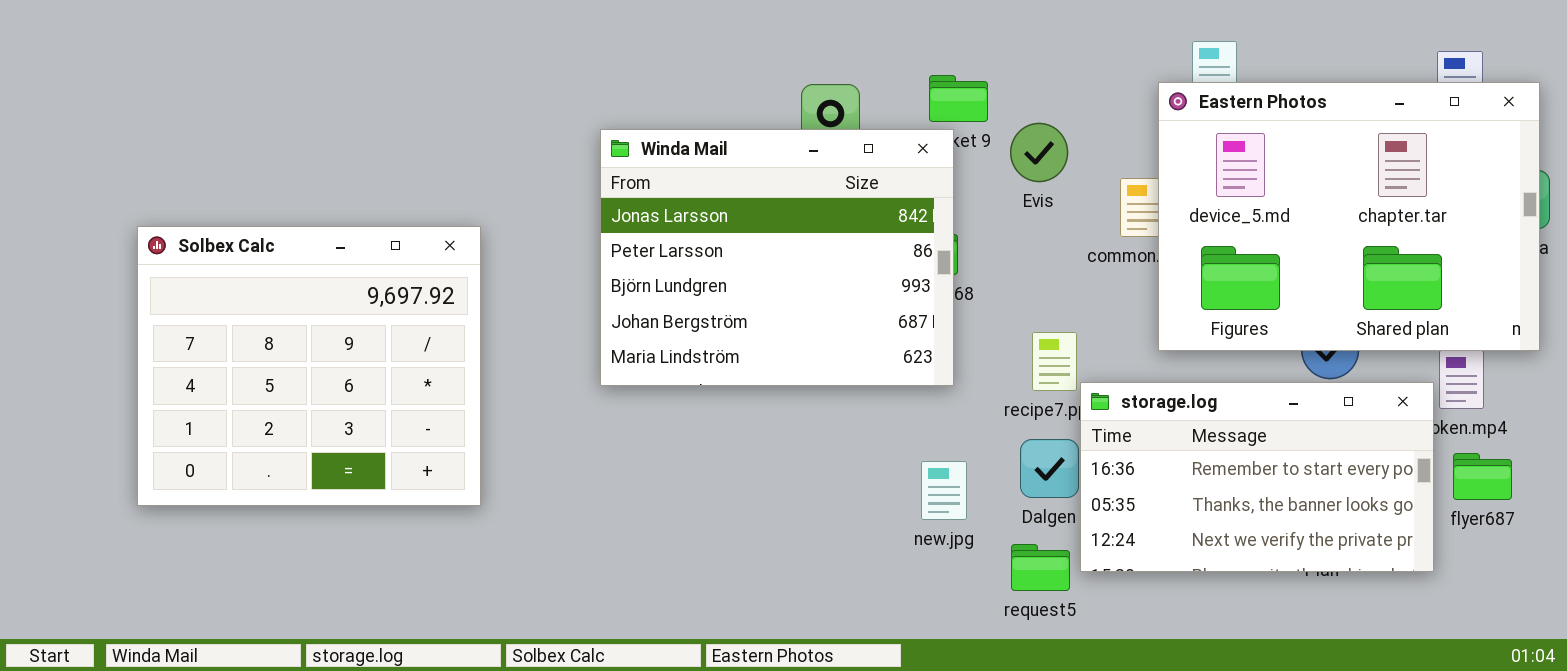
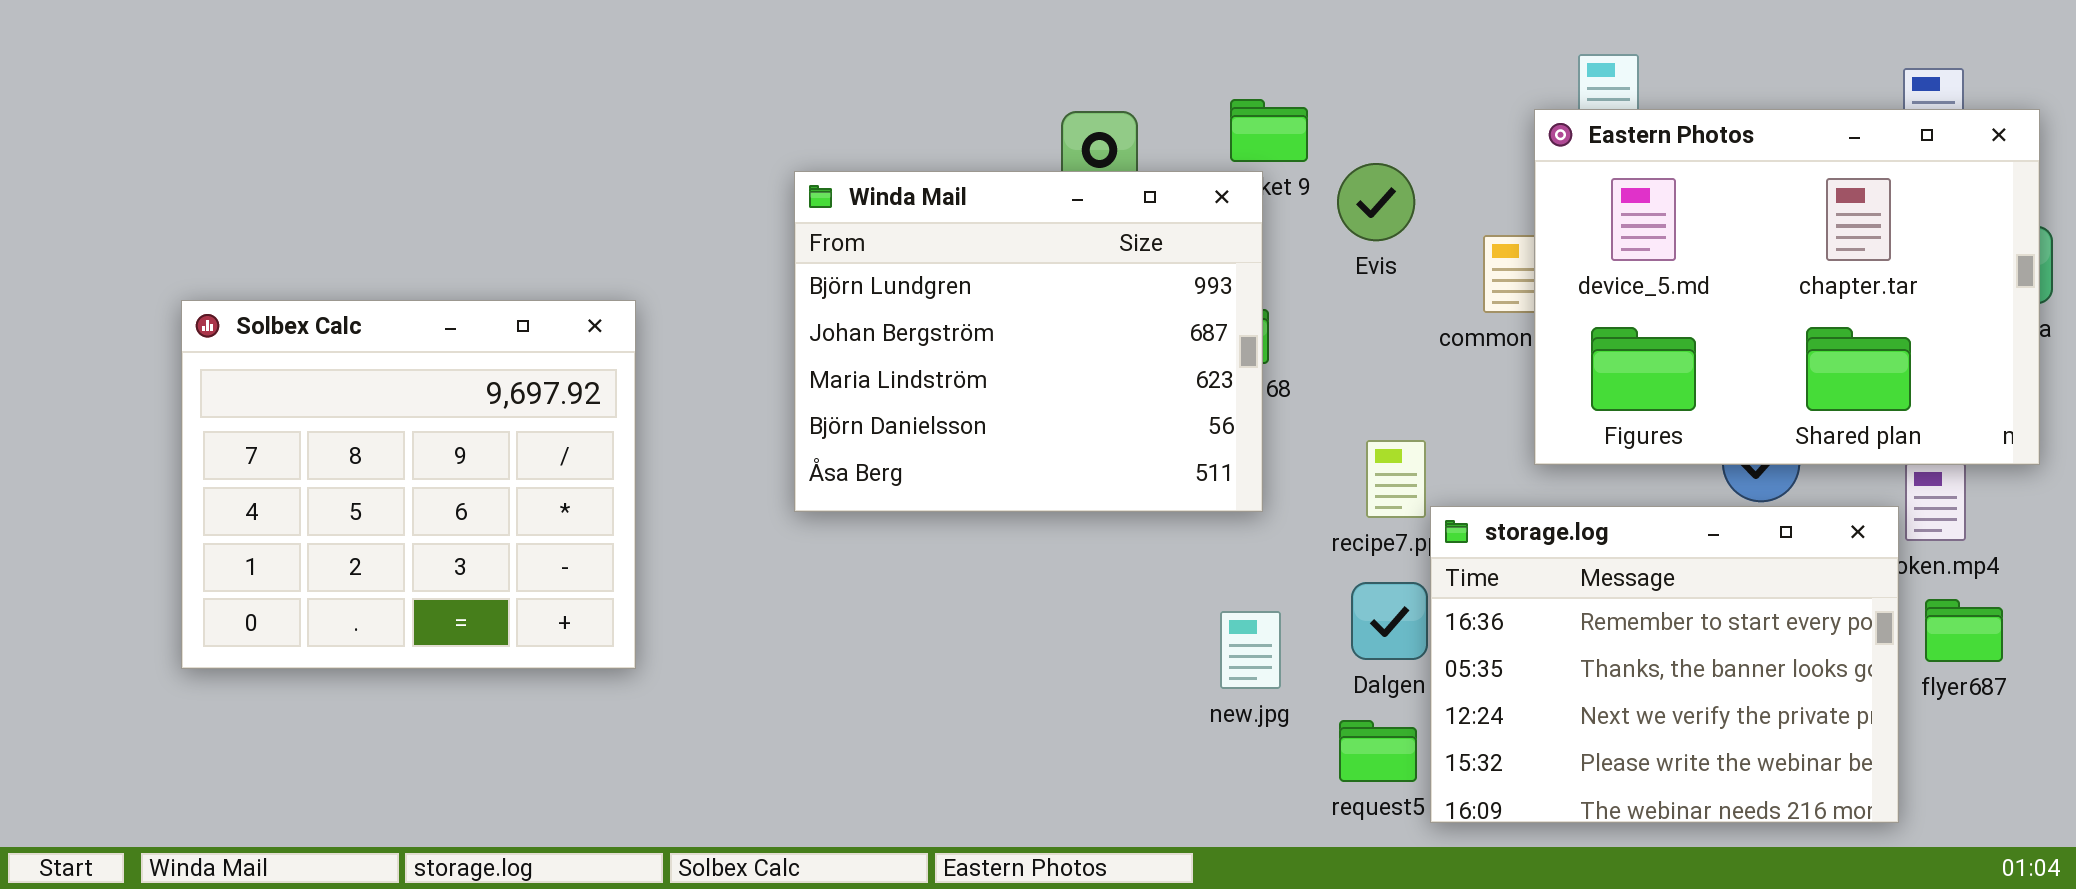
Winda Mail: [600,129,954,386] -> [794,171,1263,512], scrolled down 2 rows
storage.log: [1080,382,1434,572] -> [1430,506,1899,823], resized

